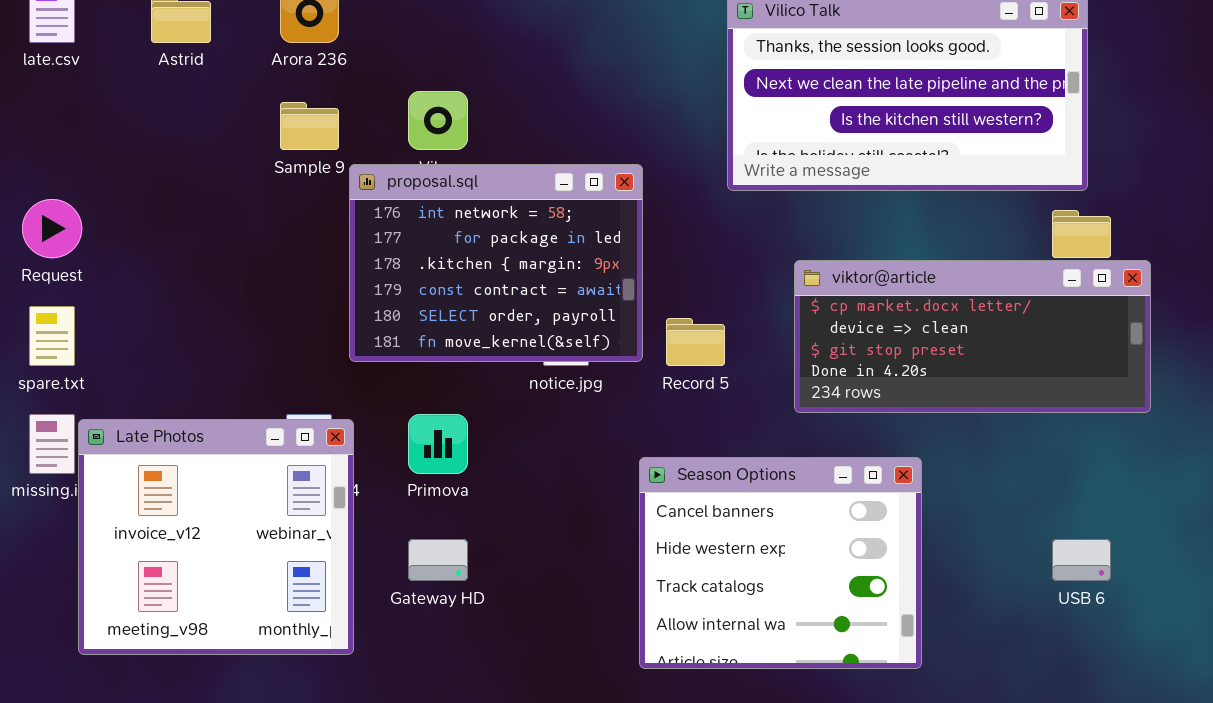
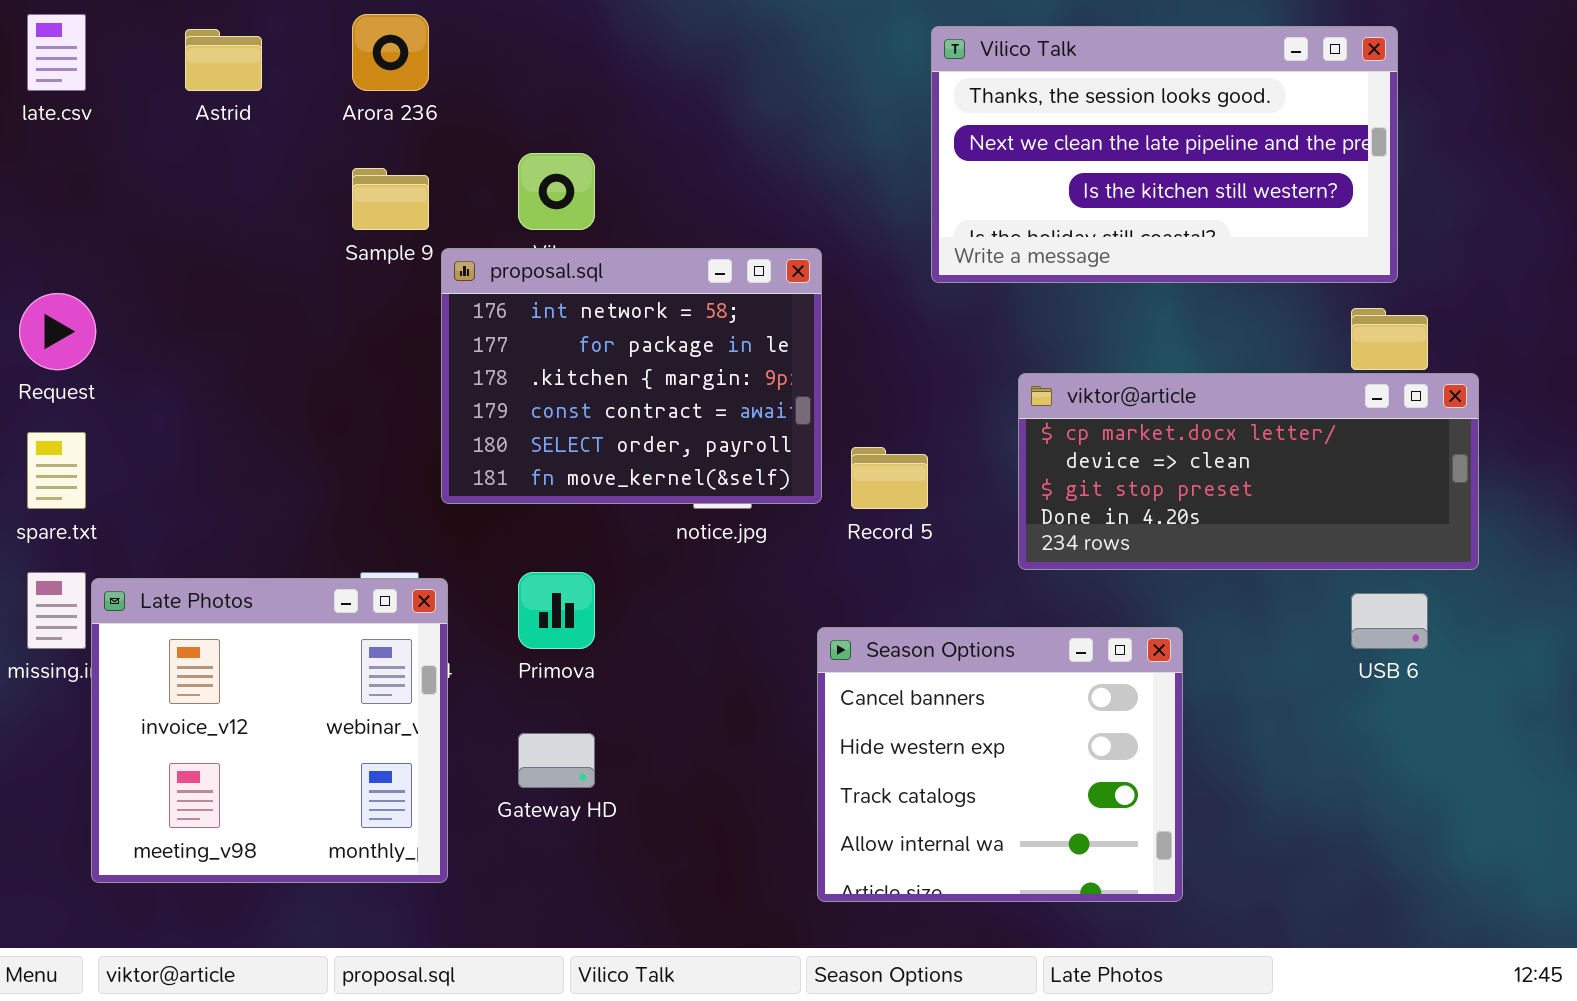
USB 6: [1052,539,1111,581] -> [1351,593,1428,649], moved

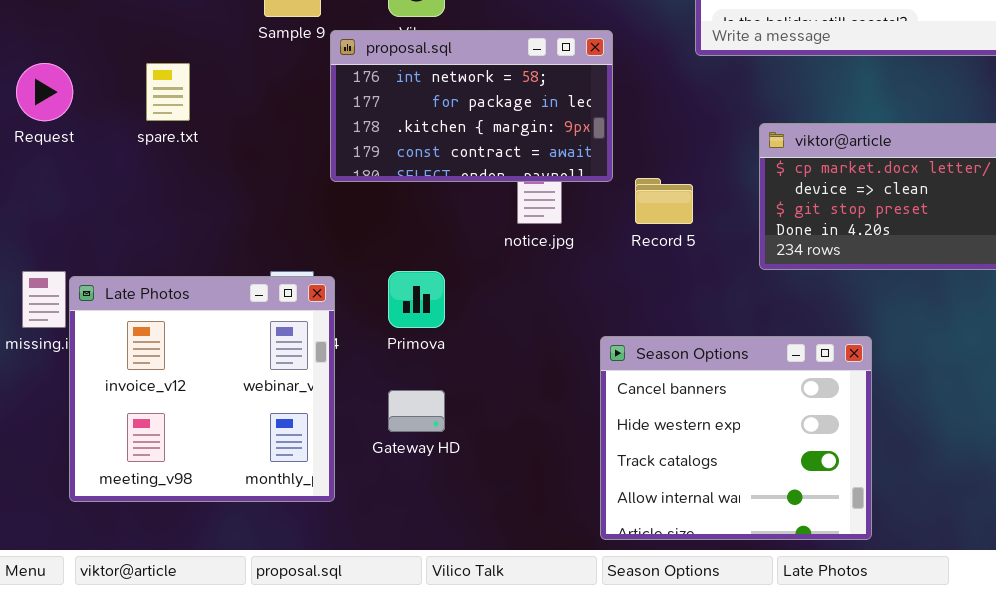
proposal.sql: [441,248,822,504] -> [330,30,613,182], resized
spare.txt: [27,432,86,509] -> [146,63,190,121], moved
Season Options: [817,627,1183,902] -> [600,336,872,540], moved

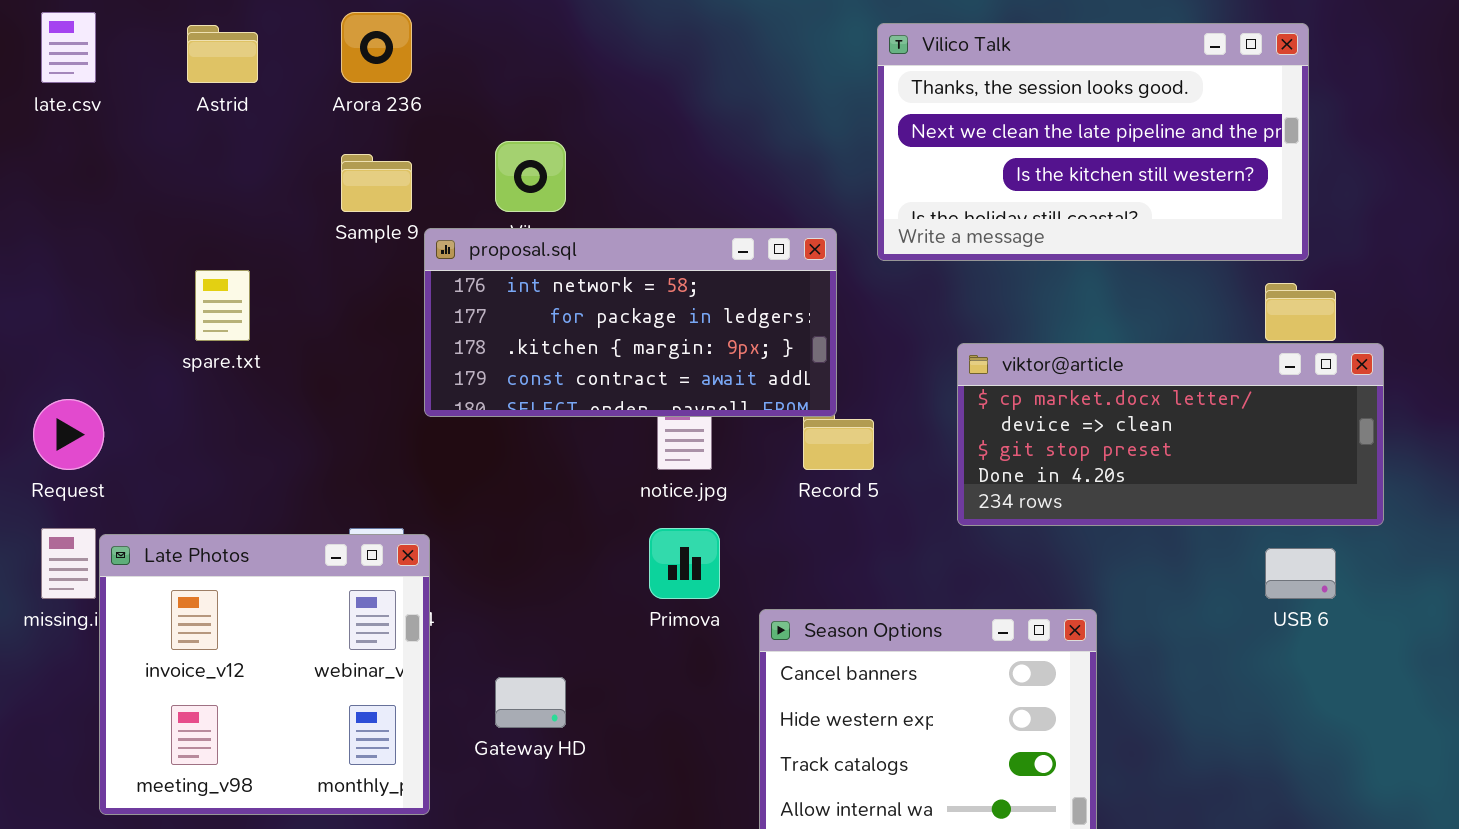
proposal.sql: [330,30,613,182] -> [424,228,837,417], resized
Request: [16,63,73,121] -> [33,399,104,470], moved
Primova: [388,271,445,328] -> [649,528,720,599], moved

